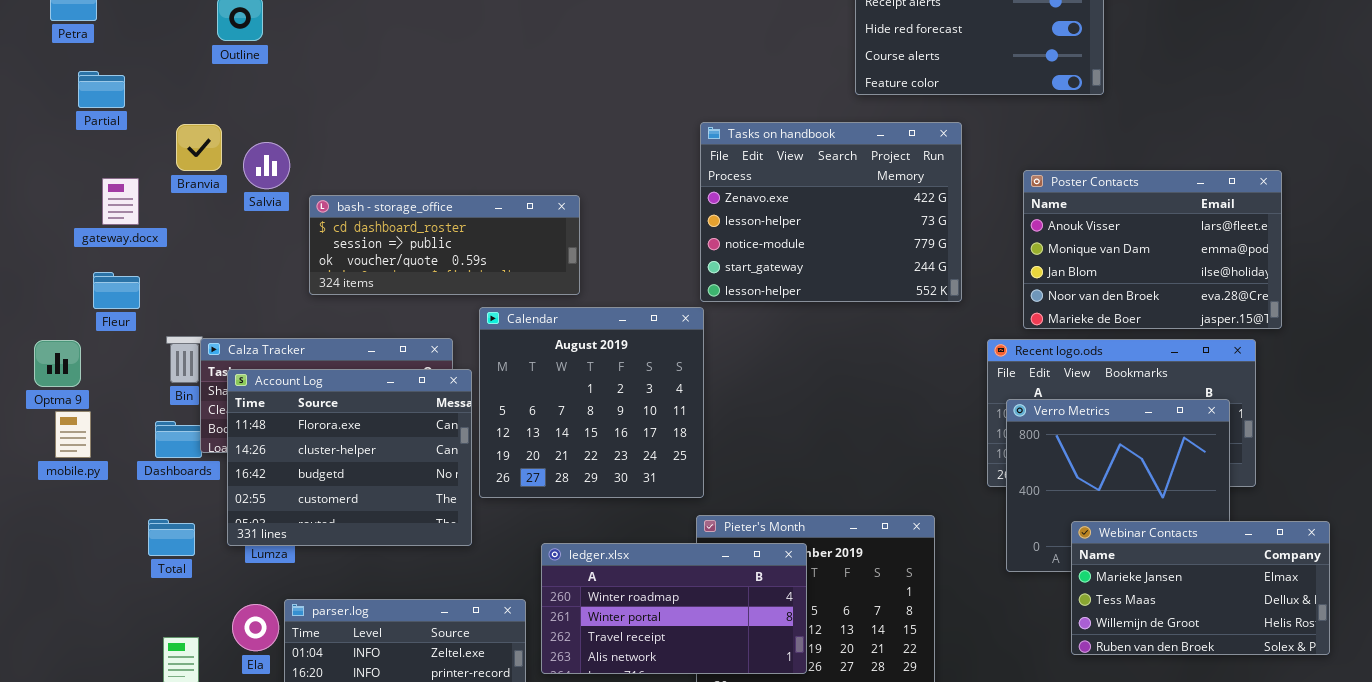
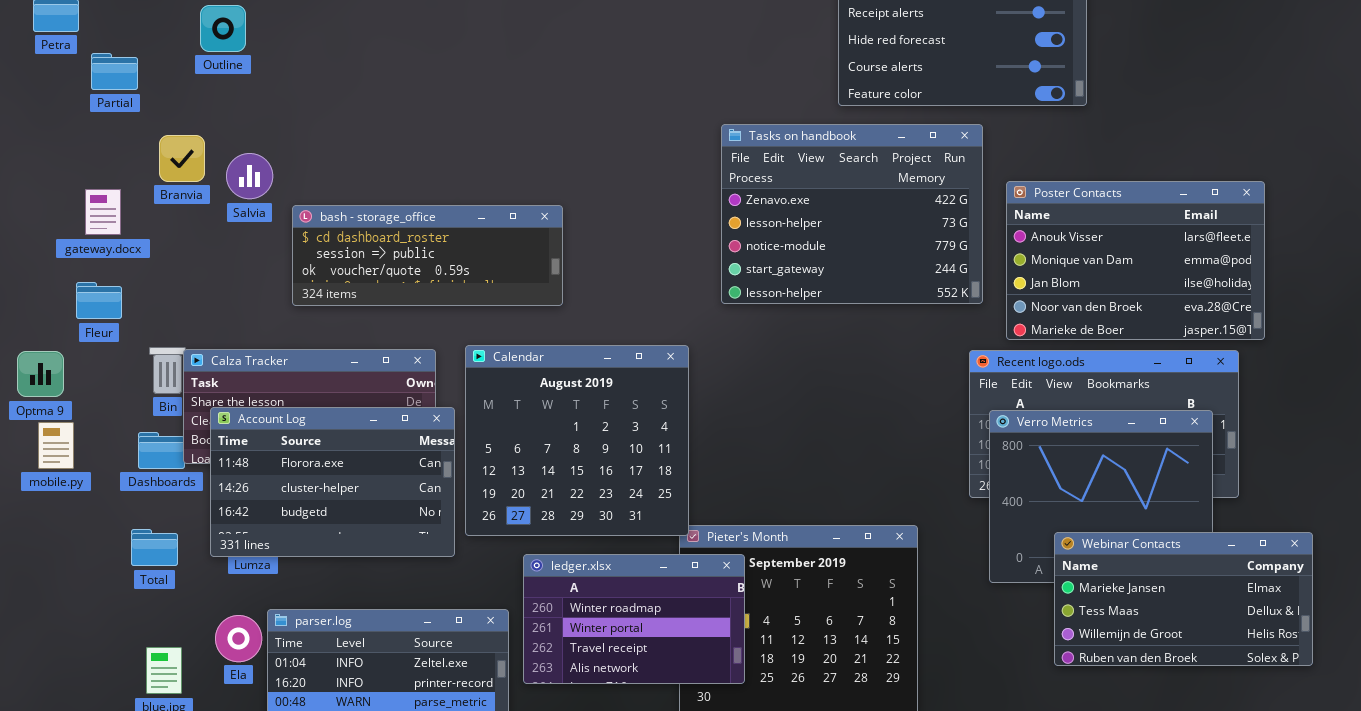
Partial: [78,71,125,108] -> [91,53,138,90], moved
Tasks on handbook: [700,122,962,302] -> [721,124,983,304], moved
Calendar: [479,307,704,498] -> [465,345,689,536], moved
Account Log: [227,369,472,546] -> [210,407,455,557], resized
ledger.xlsx: [541,543,807,674] -> [523,554,745,684], resized

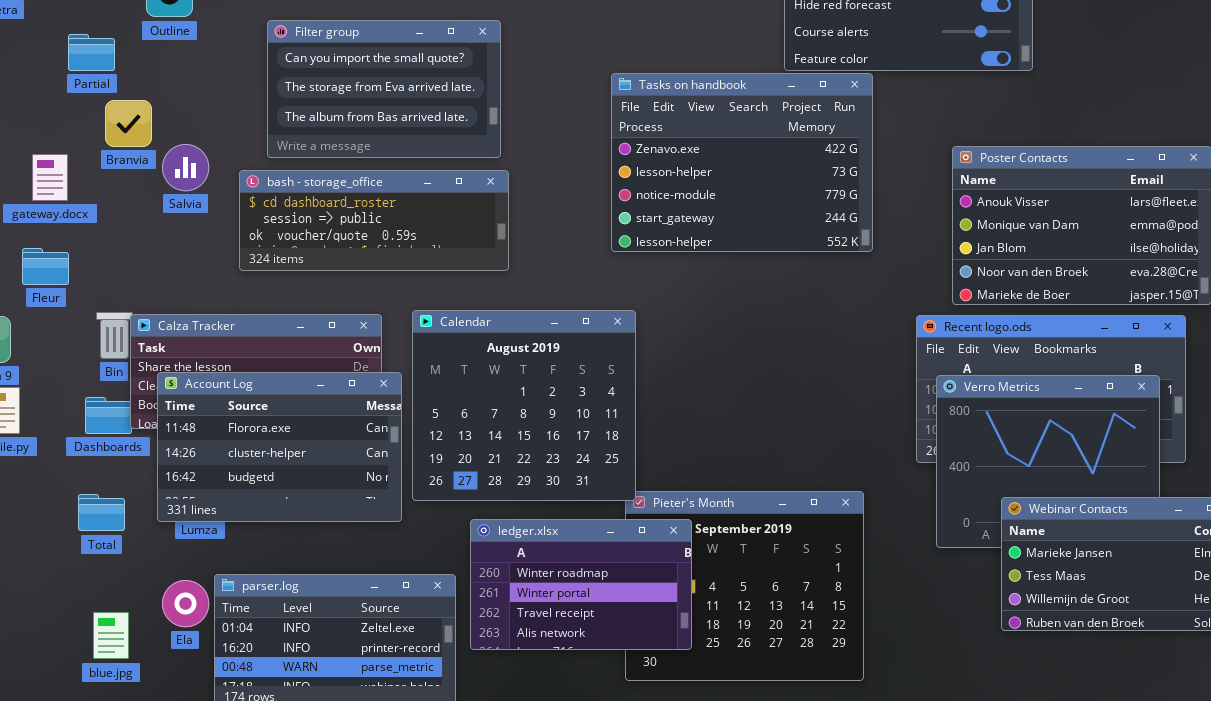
Partial: [91,53,138,90] -> [68,34,115,71], moved
Filter group: none -> [267,20,501,158], opened
Tasks on handbook: [721,124,983,304] -> [611,73,873,252], moved
Salvia: [226,153,273,199] -> [162,144,209,191], moved

